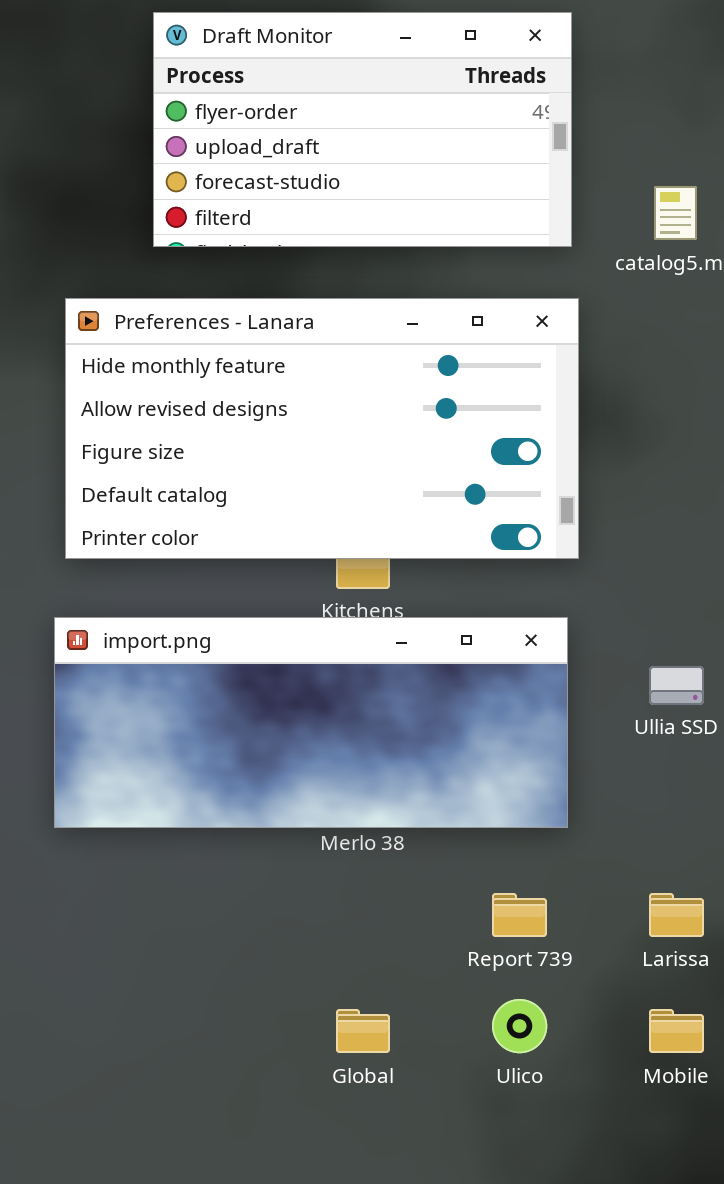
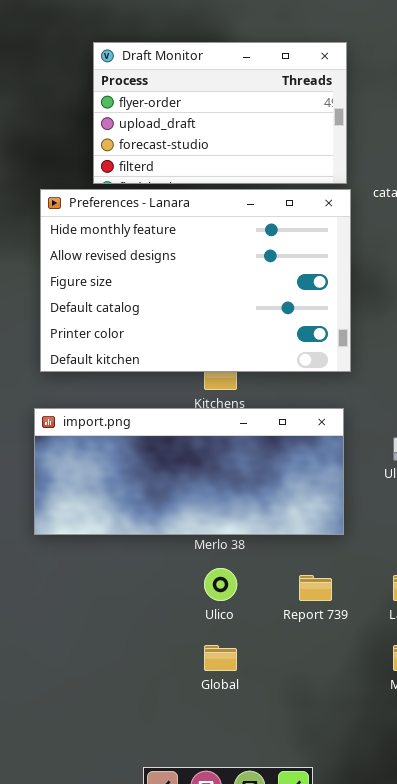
Preferences - Lanara: [65,298,579,559] -> [40,189,351,372], resized
Ulico: [492,999,547,1053] -> [204,568,237,601], moved

